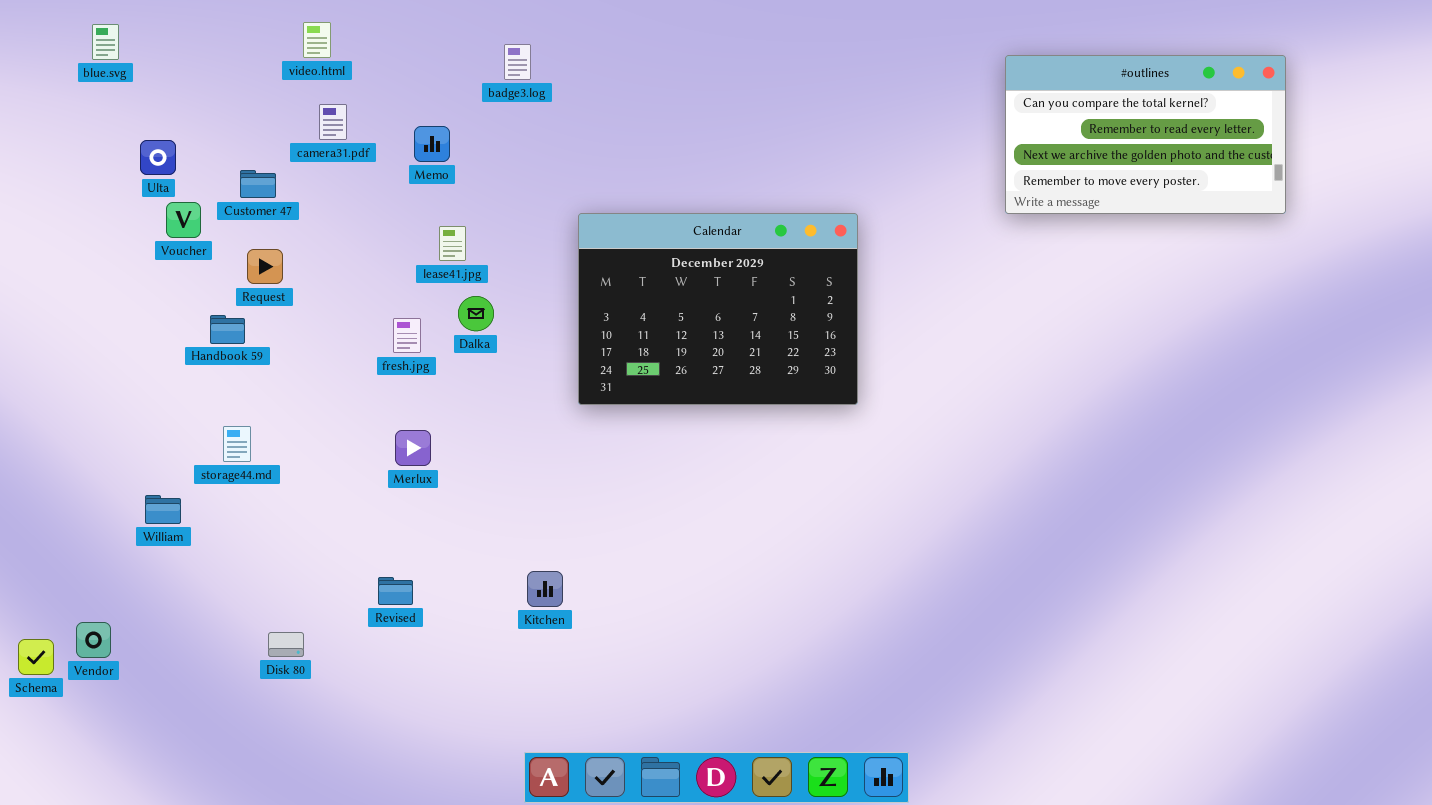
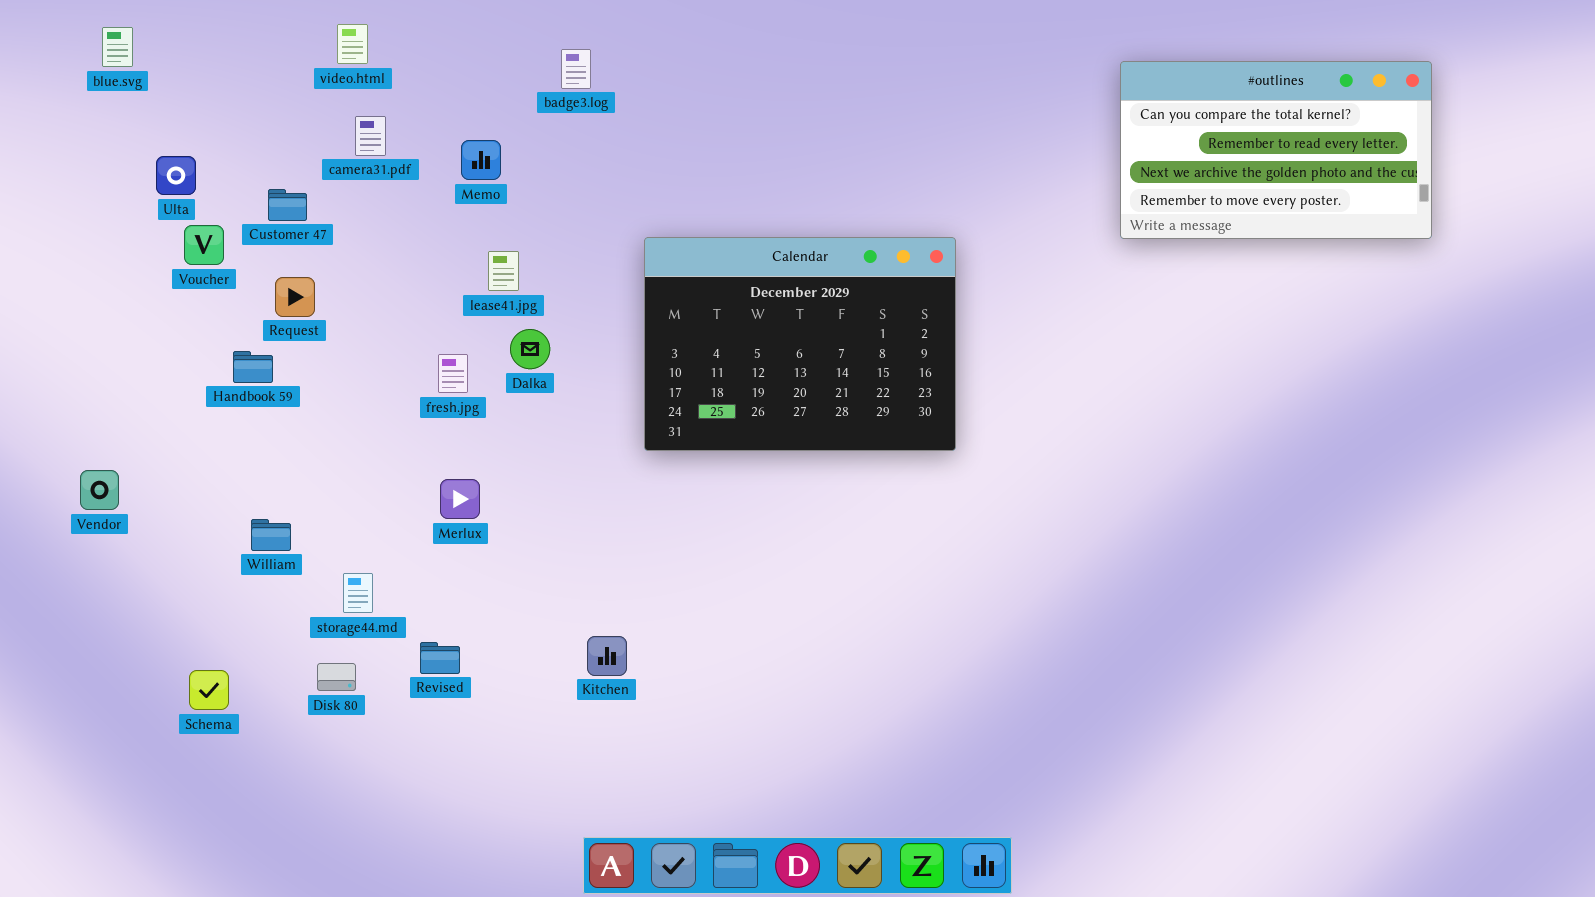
storage44.md: [223,426,251,462] -> [343,573,373,613], moved
William: [145,495,181,524] -> [251,519,291,551], moved
Vendor: [76,622,111,658] -> [80,470,119,510], moved
Disk 80: [268,632,304,657] -> [317,663,356,691], moved
Schema: [18,639,54,675] -> [189,670,229,710], moved

